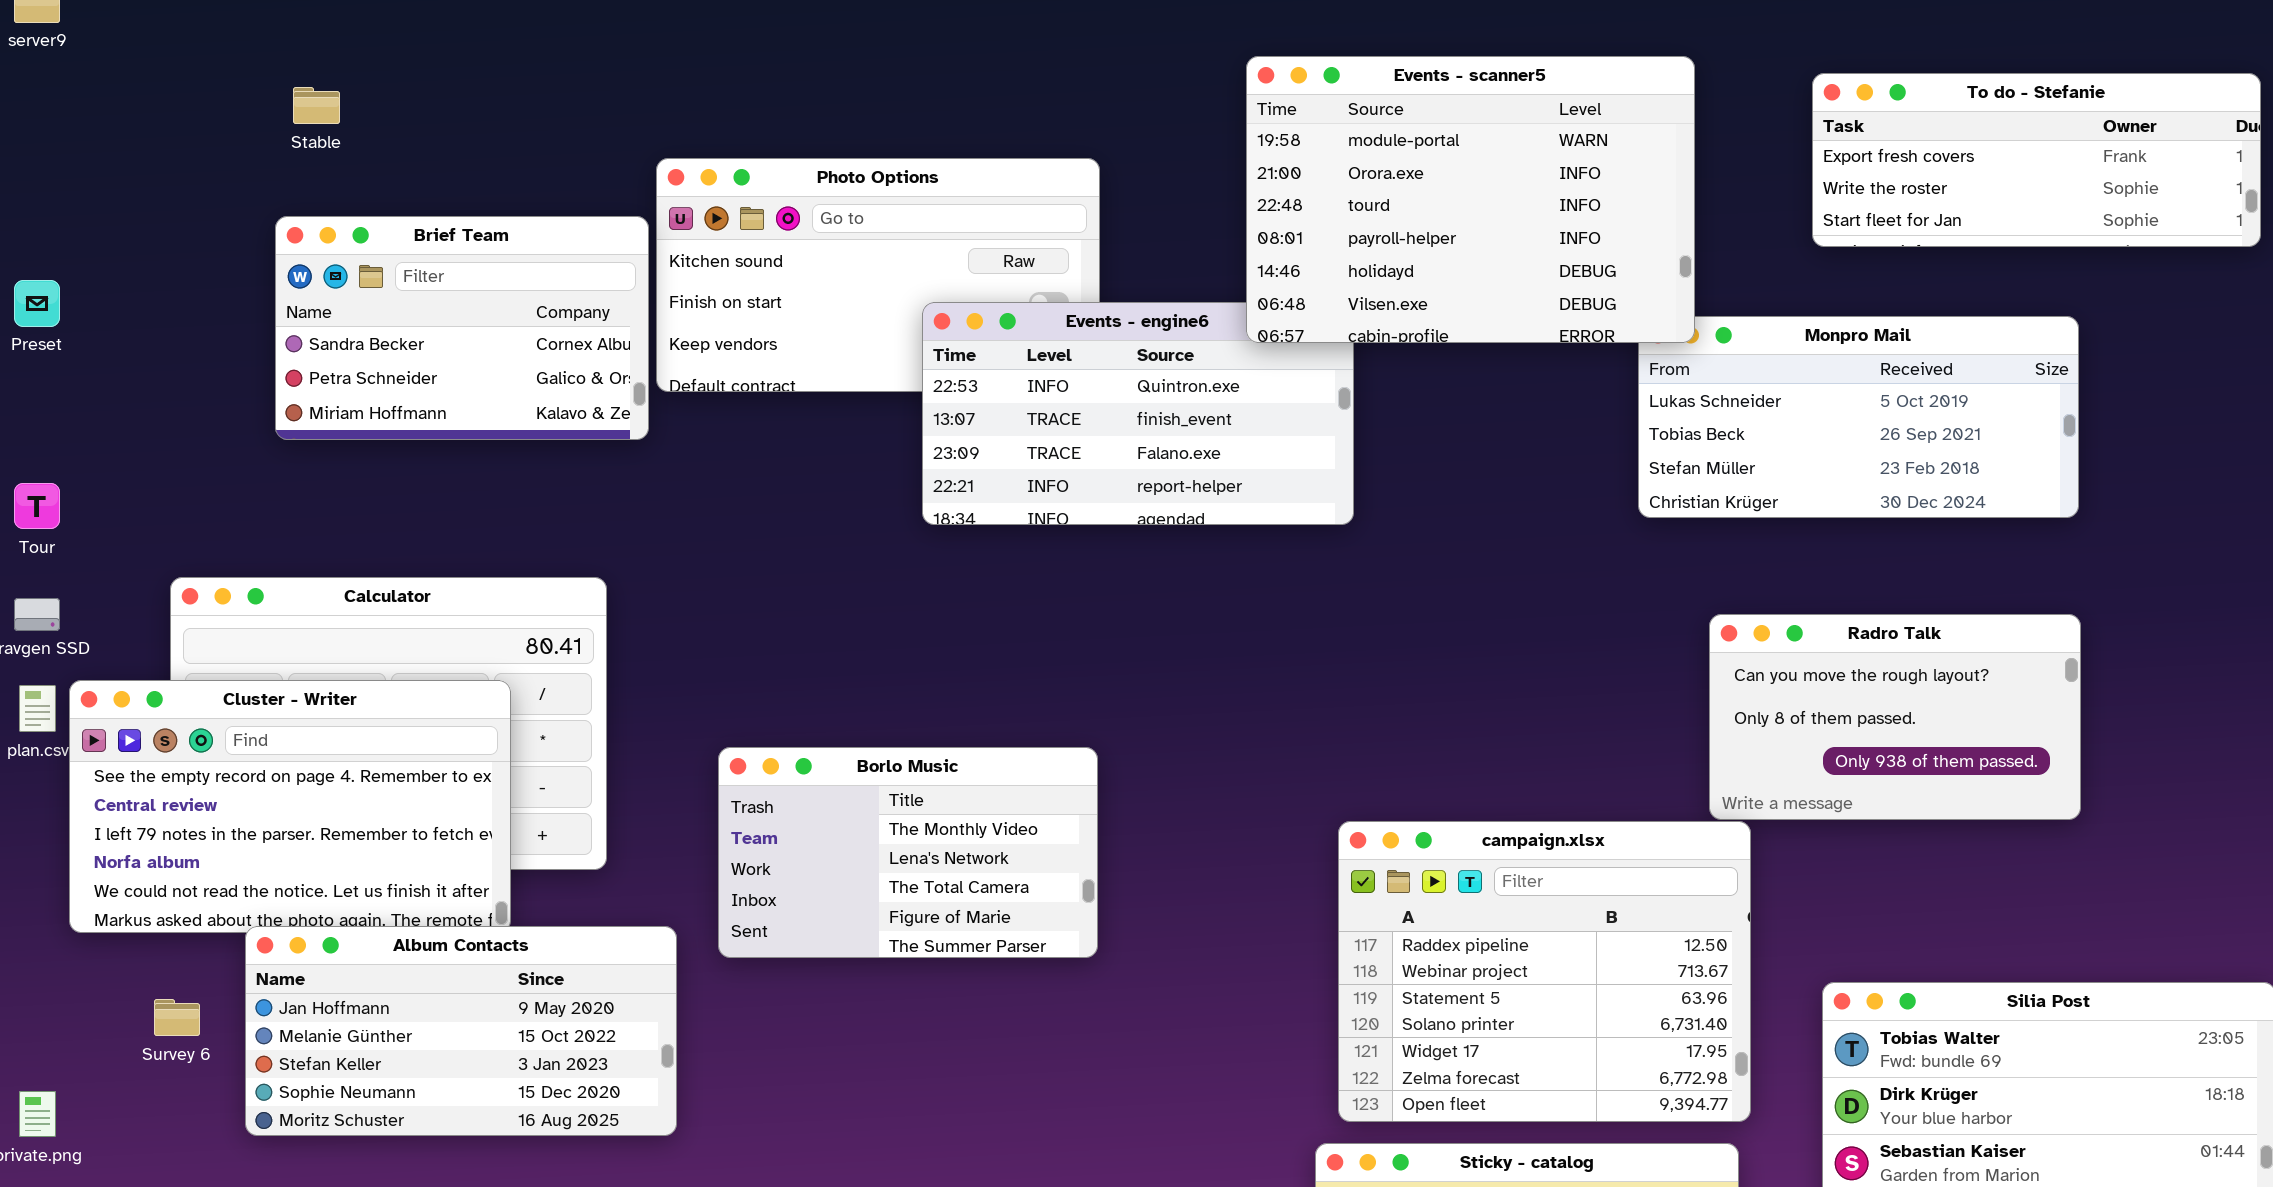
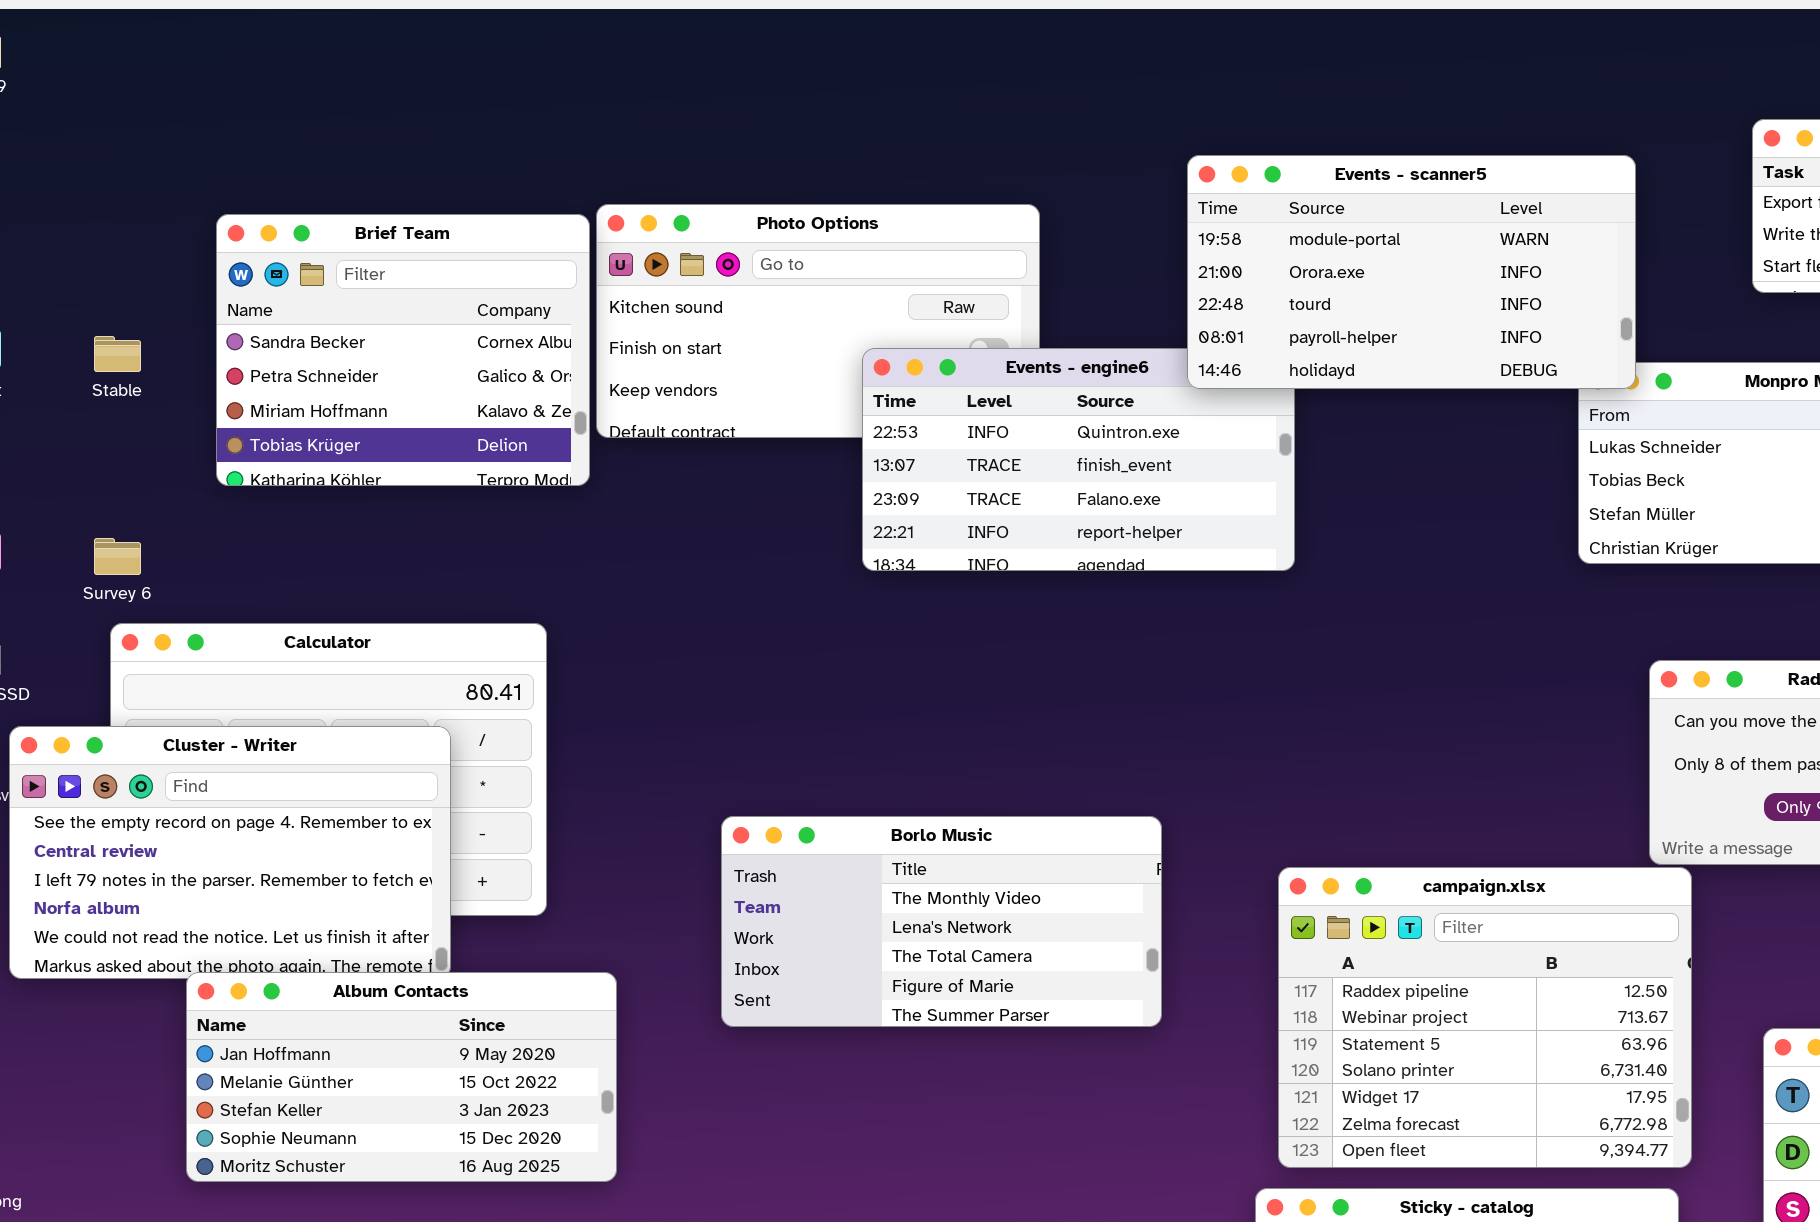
Events - scanner5: [1246,56,1695,343] -> [1187,155,1636,389], resized
Stable: [293,87,340,124] -> [94,336,141,372], moved
Brief Team: [275,216,649,440] -> [216,214,590,486], resized
Borlo Music: [718,747,1098,958] -> [721,816,1162,1027], moved, resized
Survey 6: [154,999,200,1036] -> [94,538,141,575], moved

